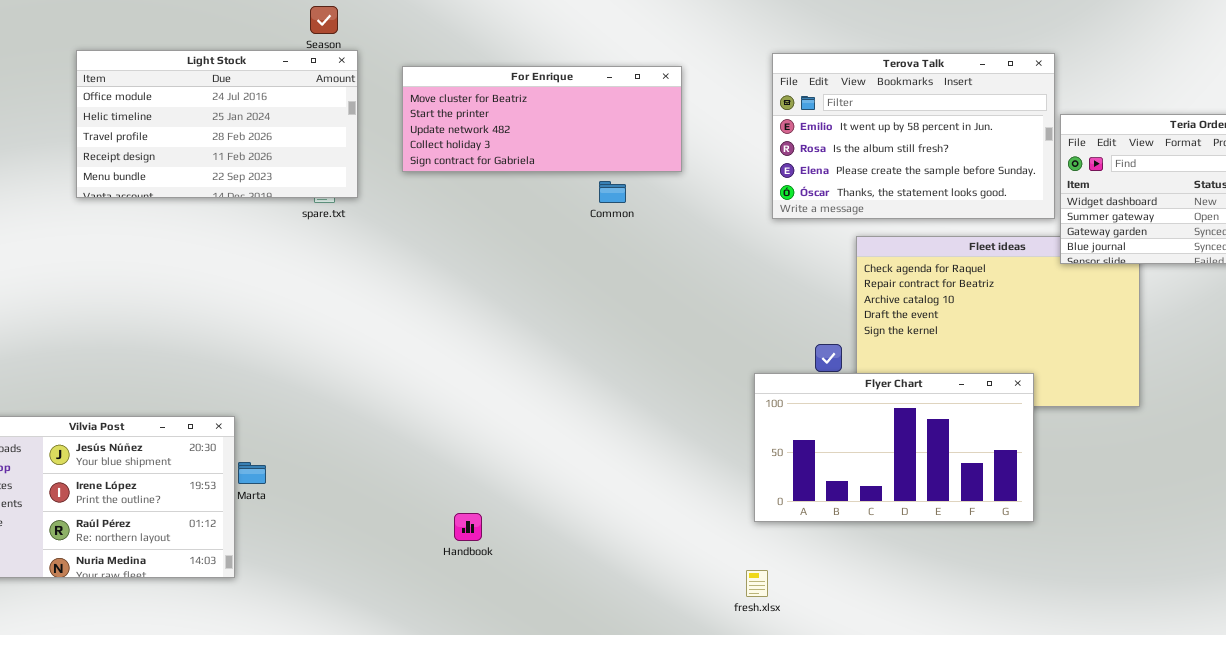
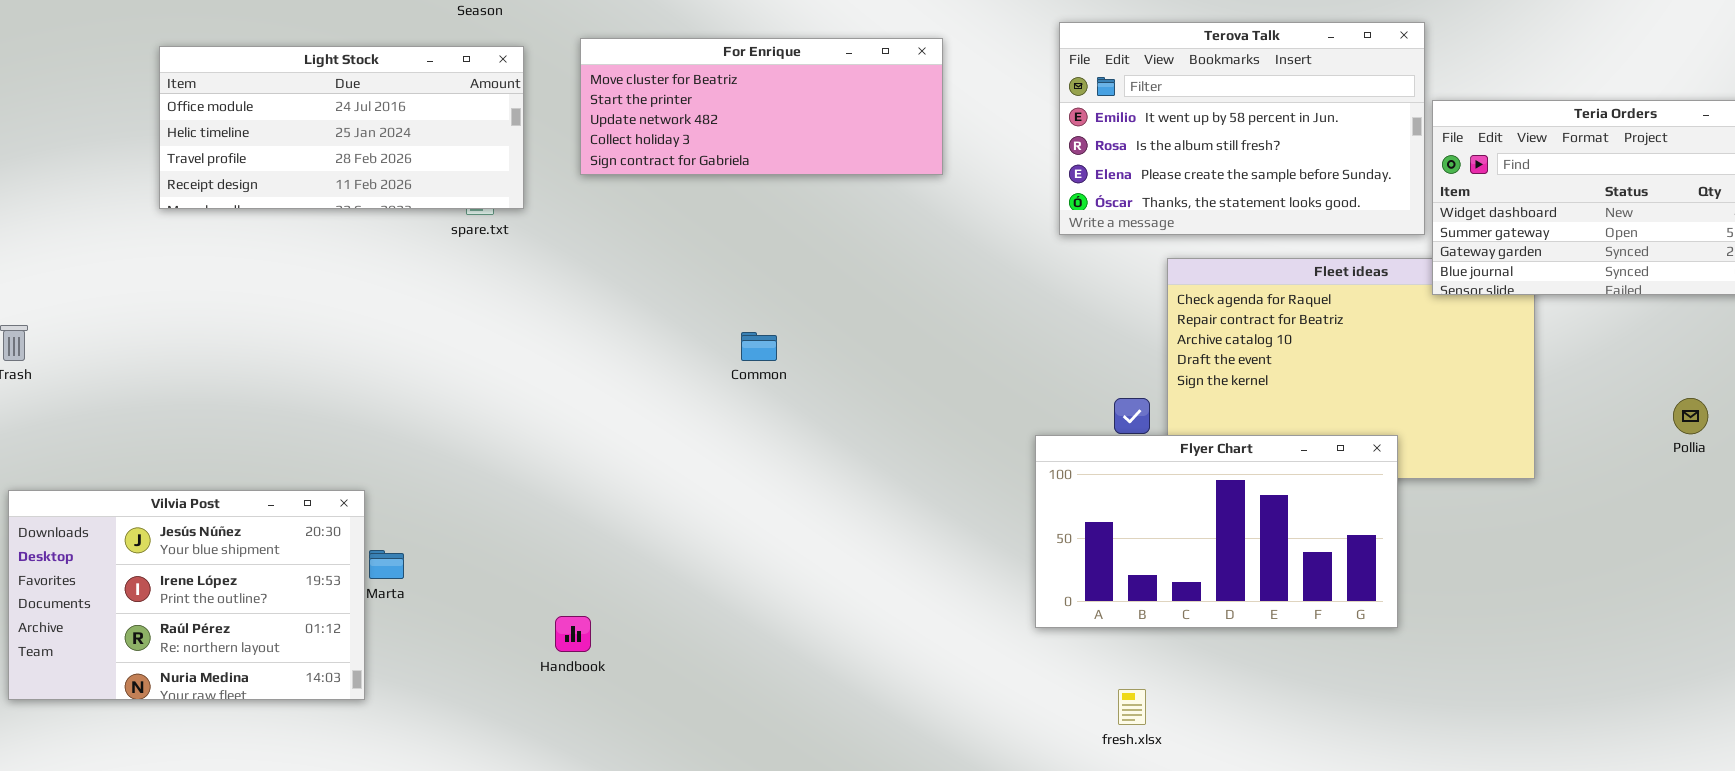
Light Stock: [76,50,358,198] -> [159,46,524,209], resized
Common: [599,181,626,203] -> [741,332,777,361], moved
Handbook: [454,513,482,541] -> [555,616,591,652], moved
fresh.xlsx: [746,570,768,597] -> [1118,689,1146,725], moved

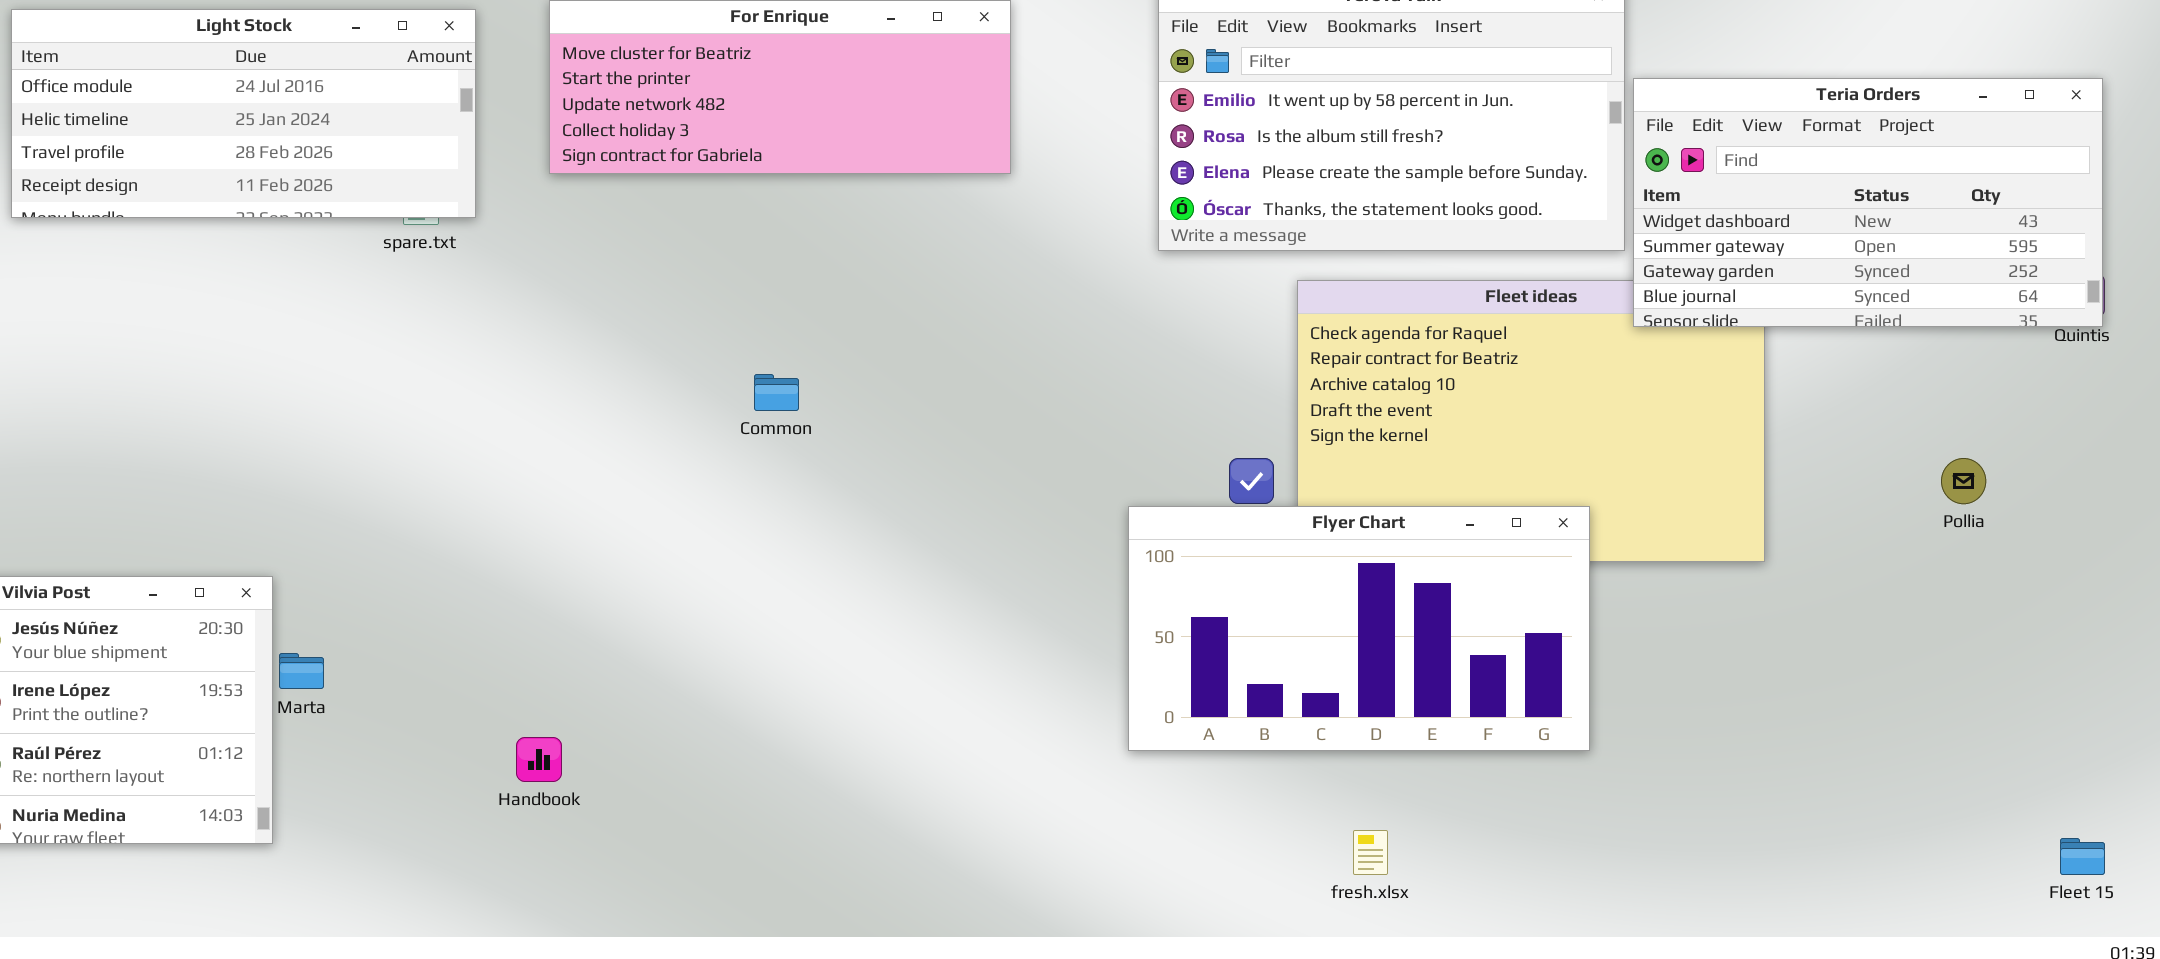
fresh.xlsx: [1118,689,1146,725] -> [1353,830,1388,875], moved

